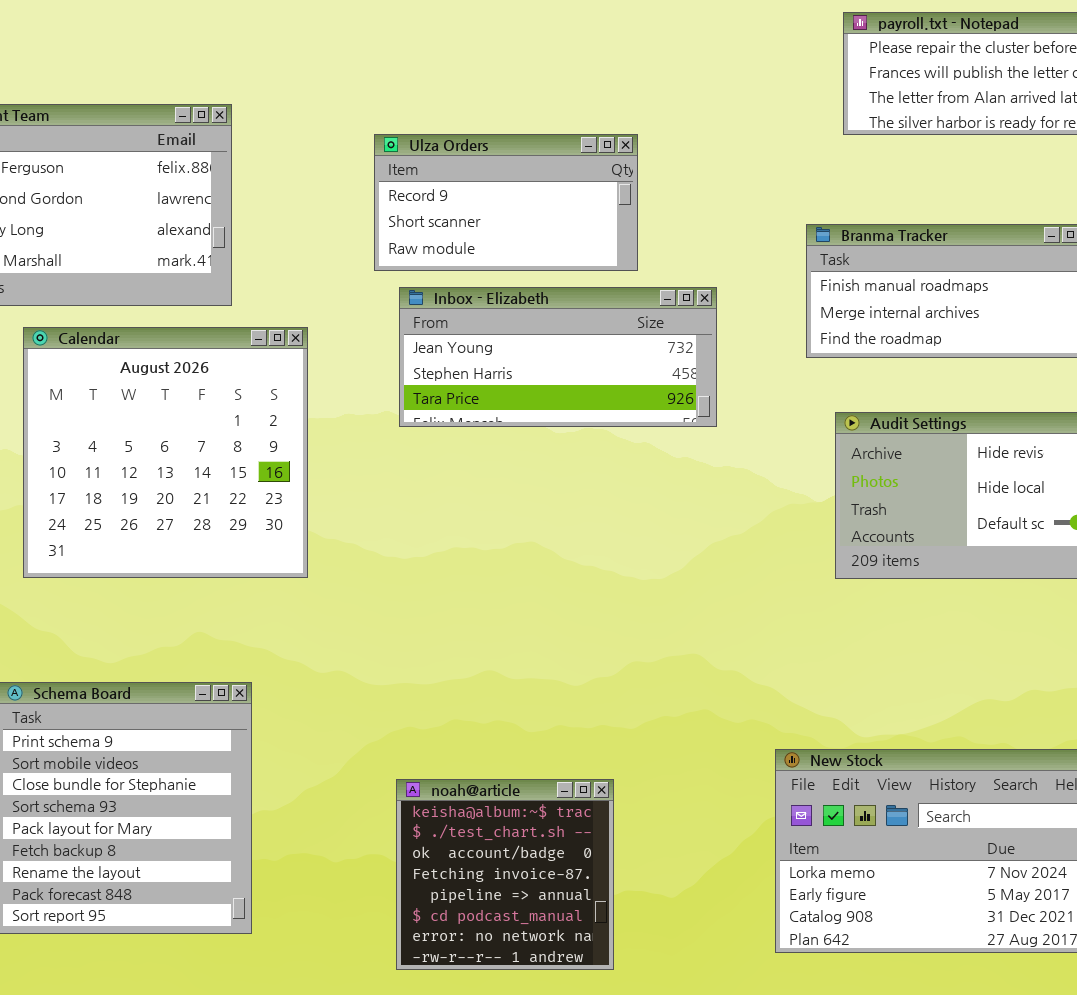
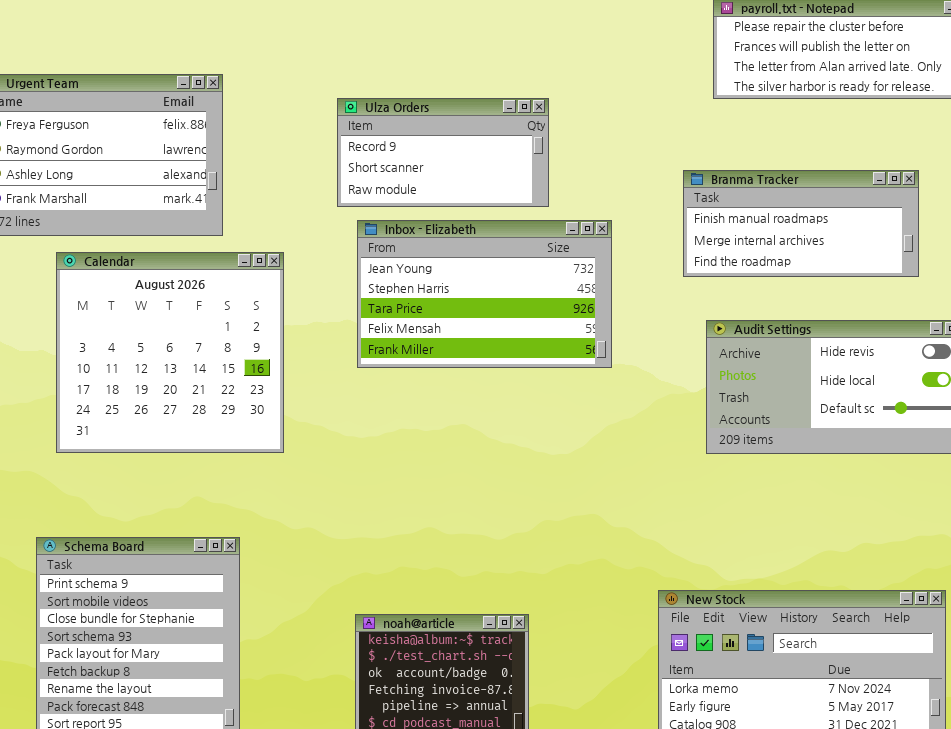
Inbox - Elizabeth: [399,287,717,427] -> [357,220,612,368], resized

